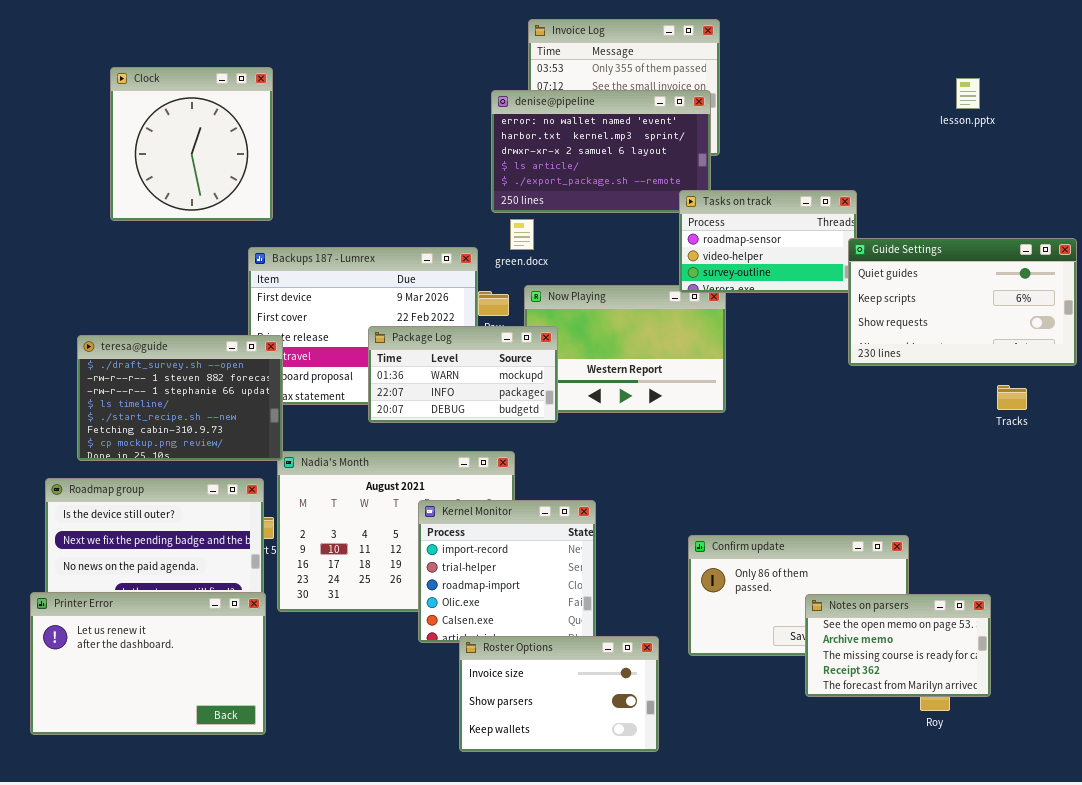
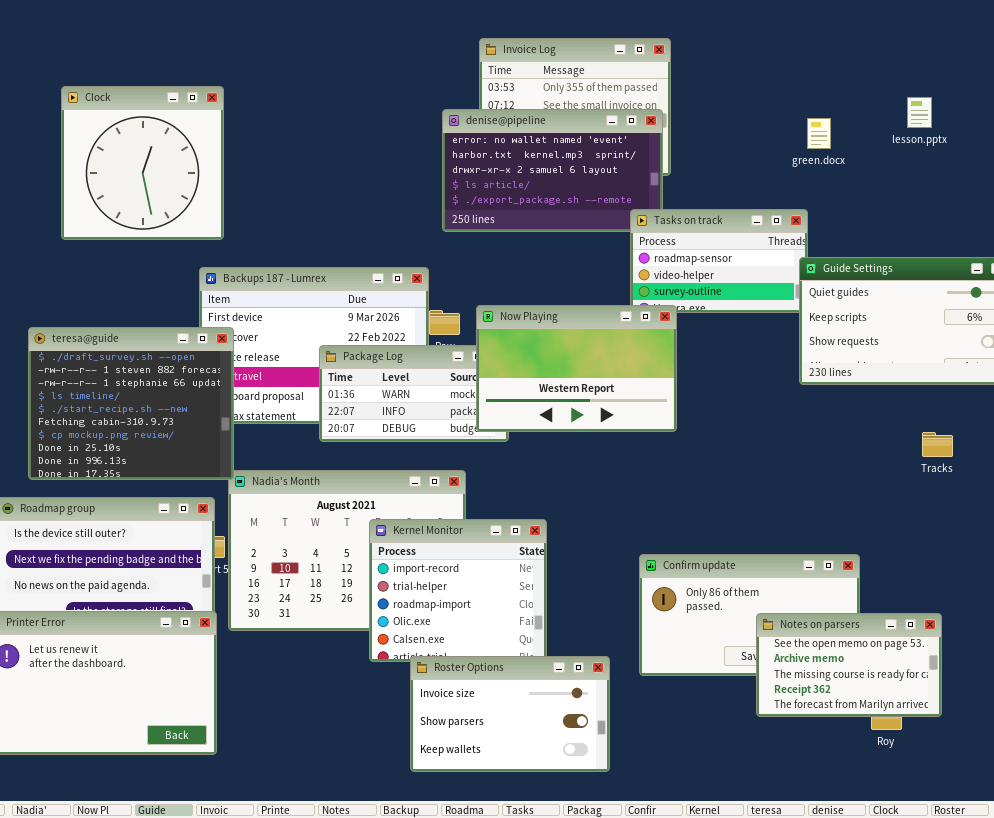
green.docx: [510,219,534,250] -> [807,118,831,149], moved
Now Playing: [524,285,726,413] -> [476,305,677,432], raised
teresa@guide: [77,335,283,461] -> [28,327,234,480], resized
Tracks: [997,385,1027,410] -> [922,432,953,457], moved

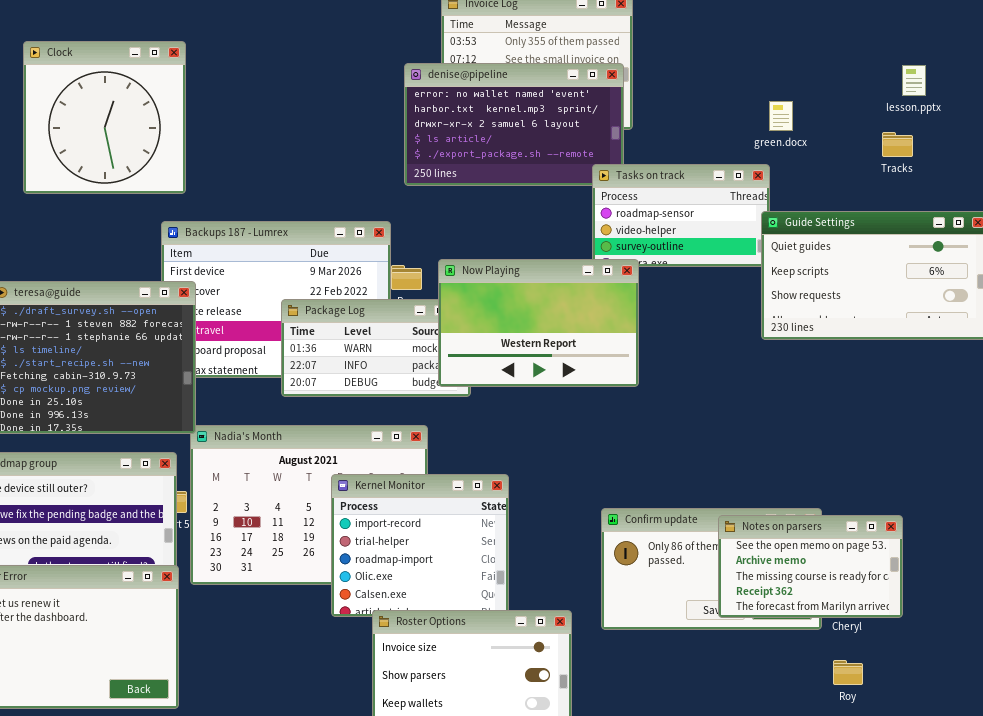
lesson.pptx: [907,97,932,128] -> [902,65,926,96], moved
green.docx: [807,118,831,149] -> [769,101,793,131], moved
Tracks: [922,432,953,457] -> [882,132,913,157], moved
Notes on parsers: [756,613,942,717] -> [718,515,903,618], moved

